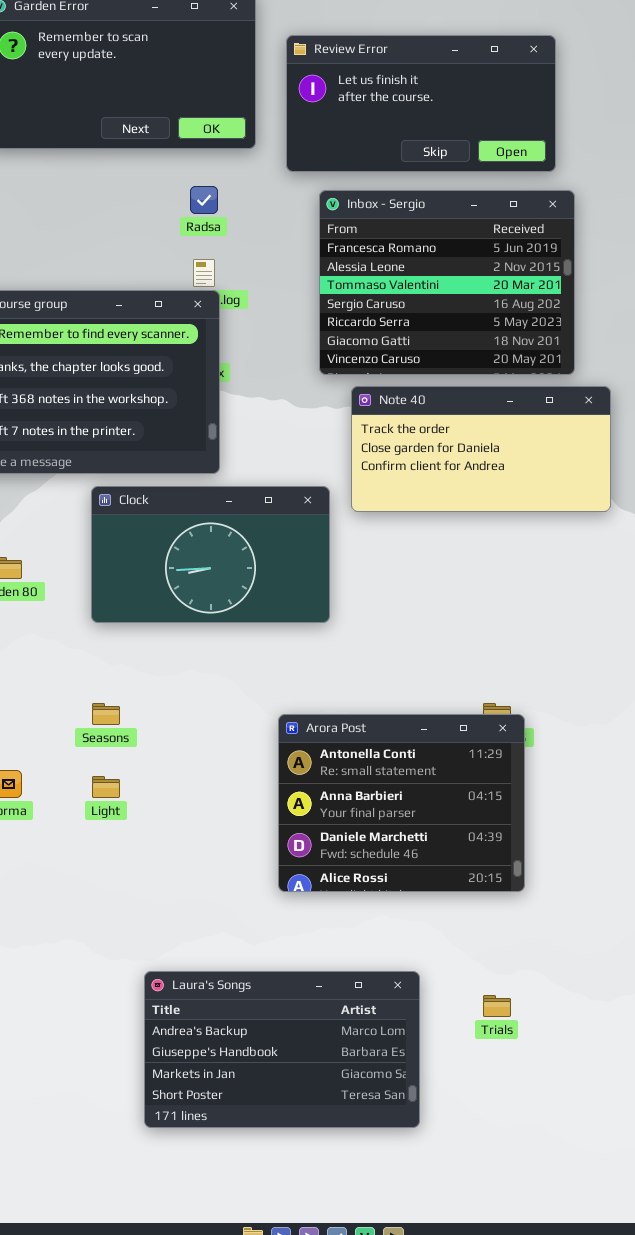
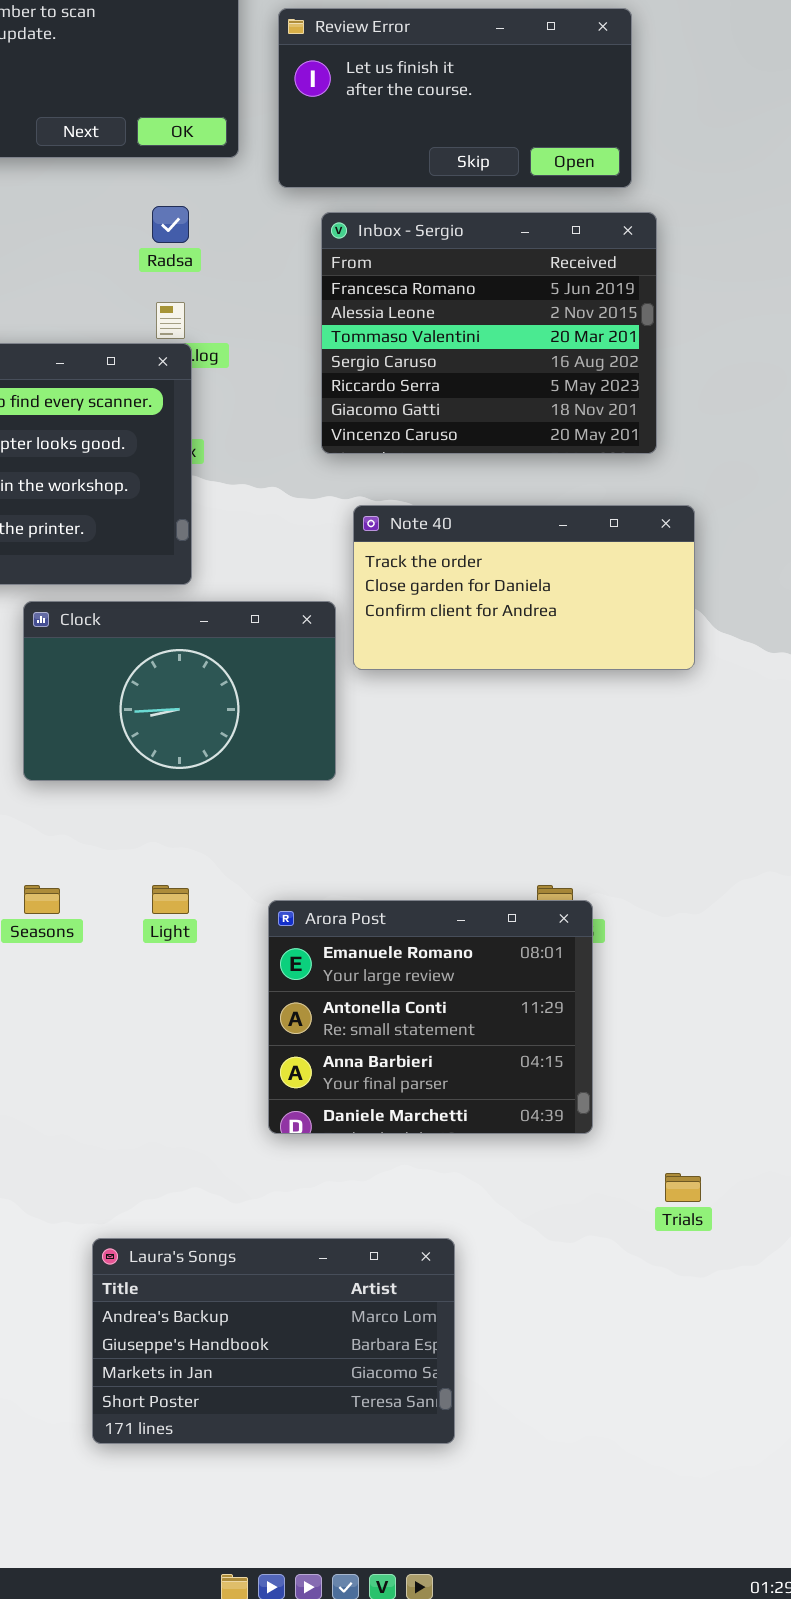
Note 40: [351,386,611,512] -> [353,505,695,670], moved
Arora Post: [278,714,525,892] -> [268,900,593,1134], scrolled up 1 row
Light: [92,776,120,798] -> [152,885,189,914], moved
Trials: [483,995,511,1017] -> [665,1173,701,1202], moved

